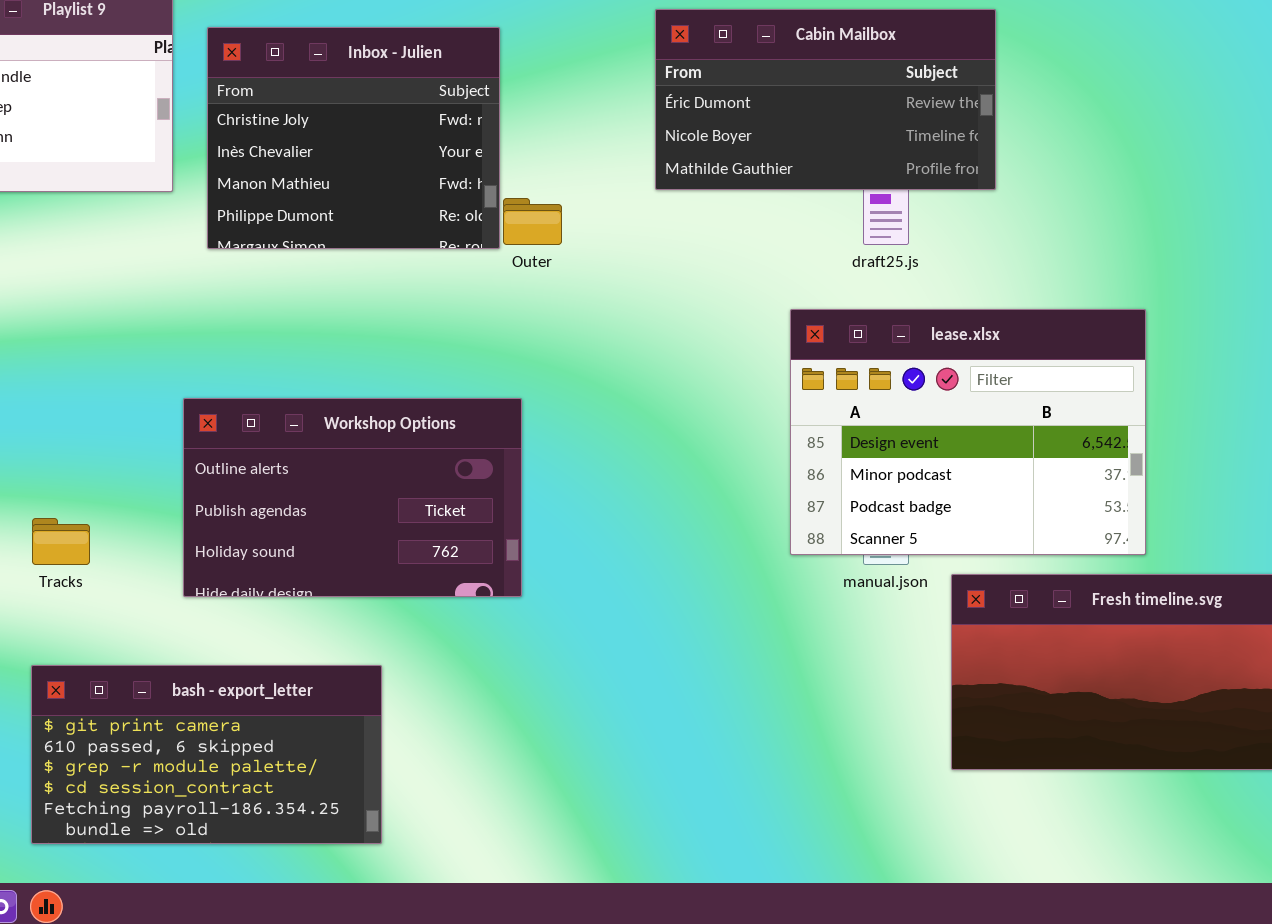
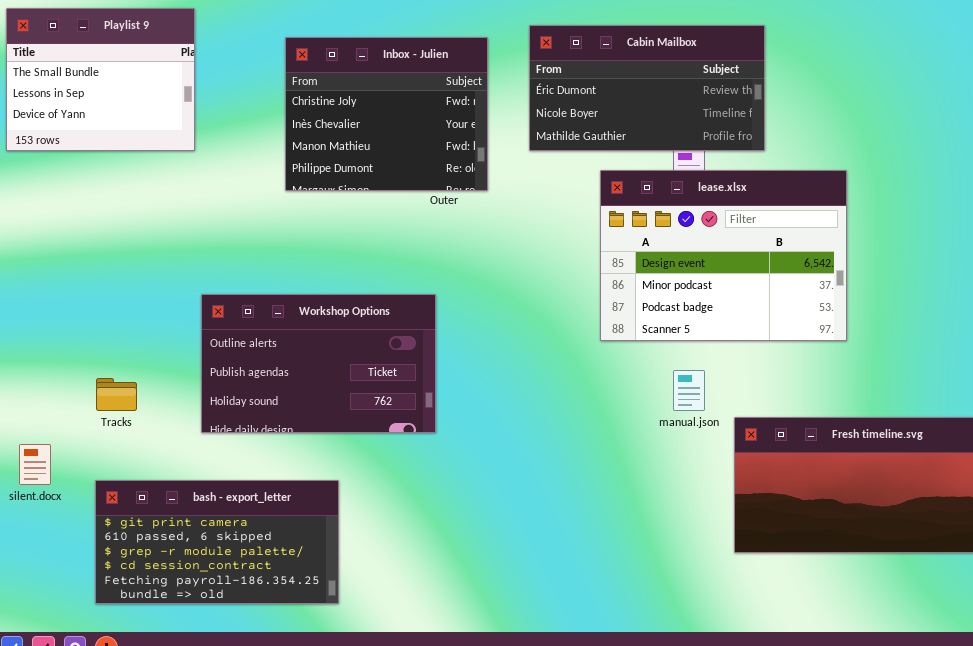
Inbox - Julien: [207,27,500,249] -> [285,37,488,191], moved
lease.xlsx: [790,309,1146,555] -> [600,170,847,341], moved

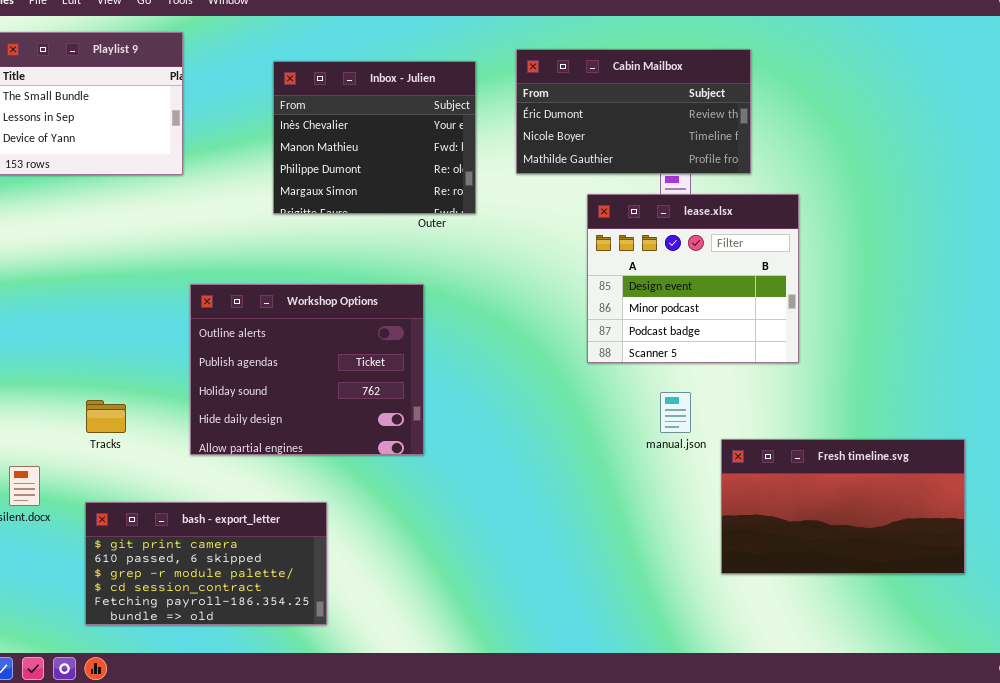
Inbox - Julien: [285,37,488,191] -> [273,61,476,214], scrolled down 1 row
lease.xlsx: [600,170,847,341] -> [587,194,799,363], resized
Workshop Options: [201,294,436,433] -> [190,284,424,455], resized

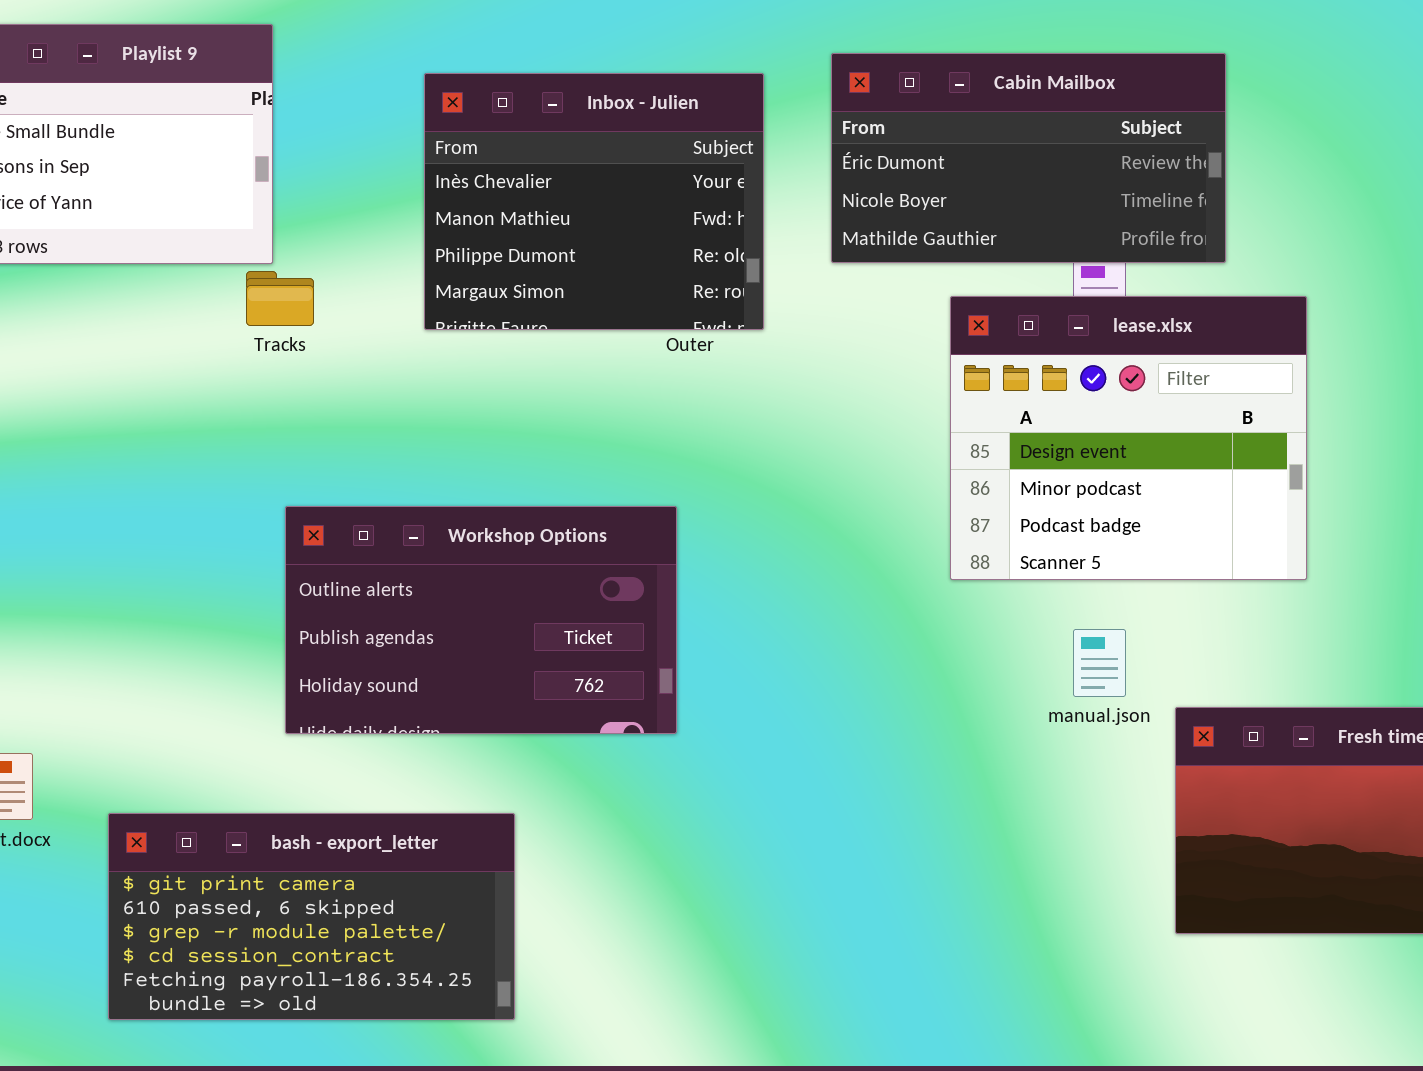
Workshop Options: [190,284,424,455] -> [285,506,677,734], resized
Tracks: [86,400,126,433] -> [246,271,314,326], moved

